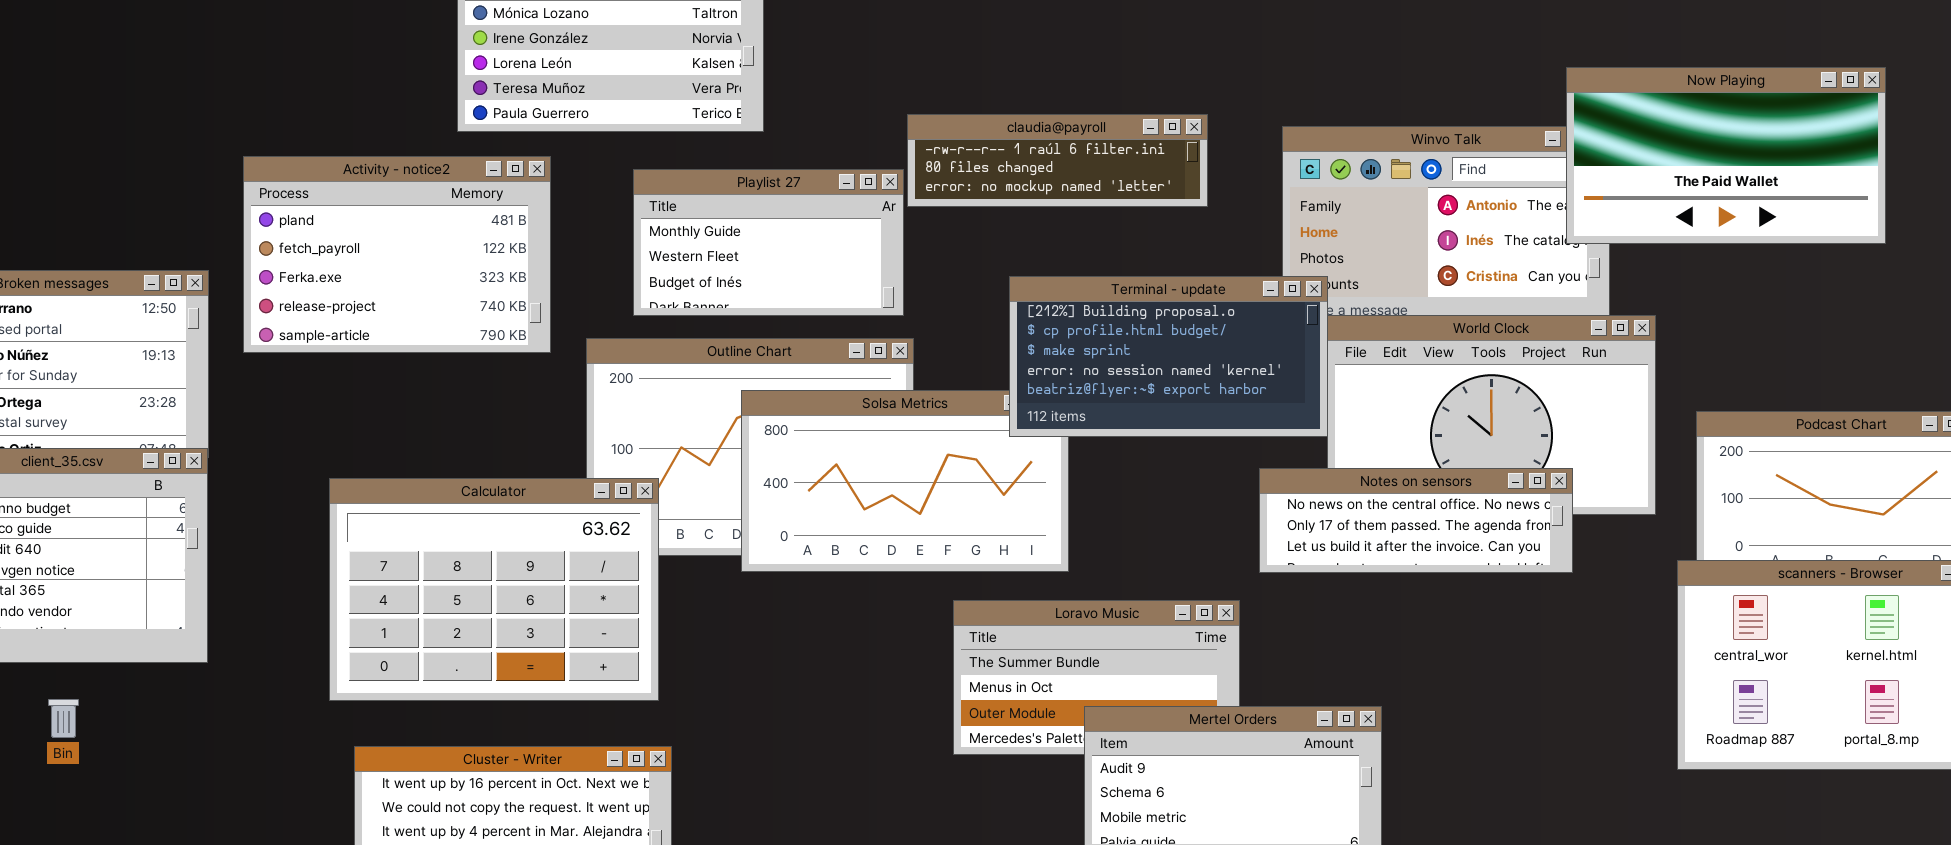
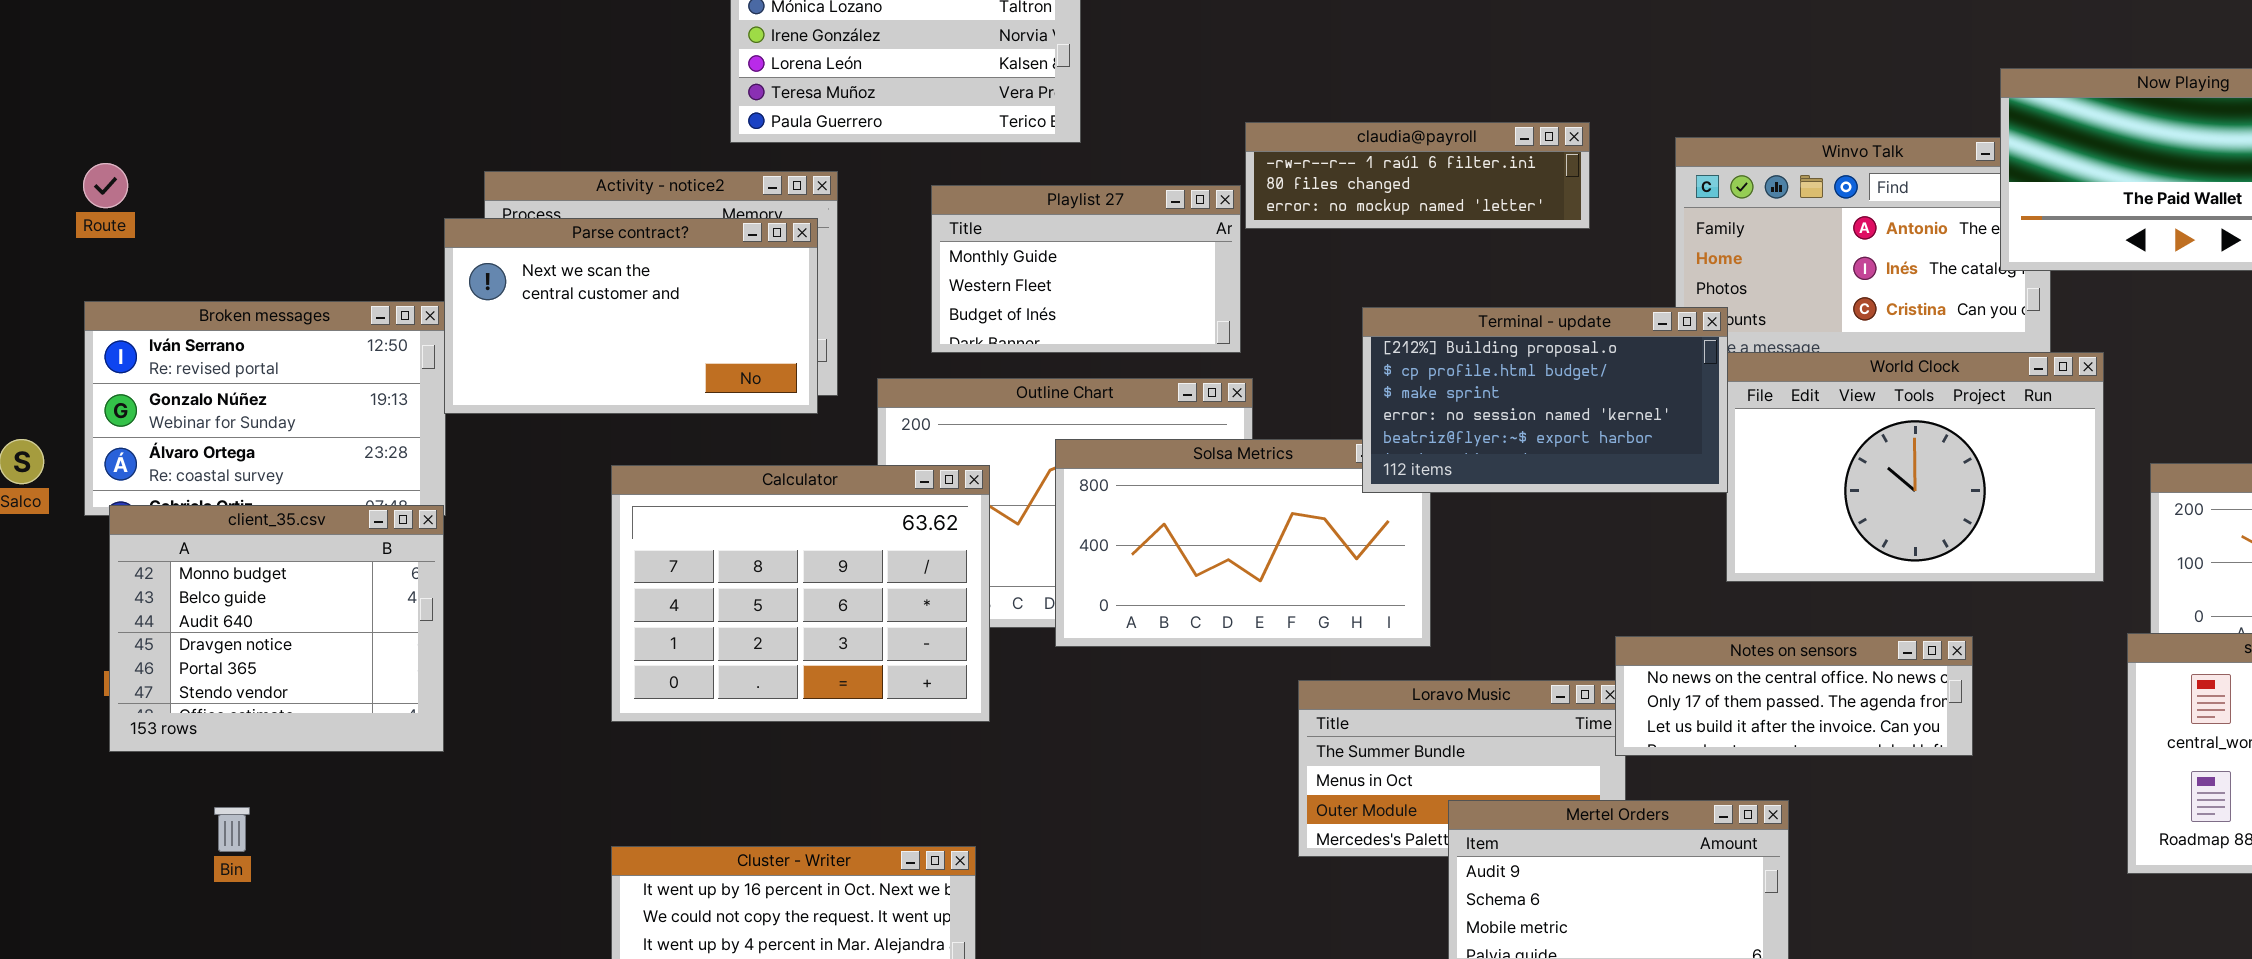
Parse contract?: none -> [444,218,818,414], opened
Notes on sensors: [1259,468,1573,573] -> [1615,636,1973,756], moved
Calculator: [329,478,659,701] -> [611,465,990,722], moved
Bin: [48,699,79,738] -> [214,807,250,852], moved

